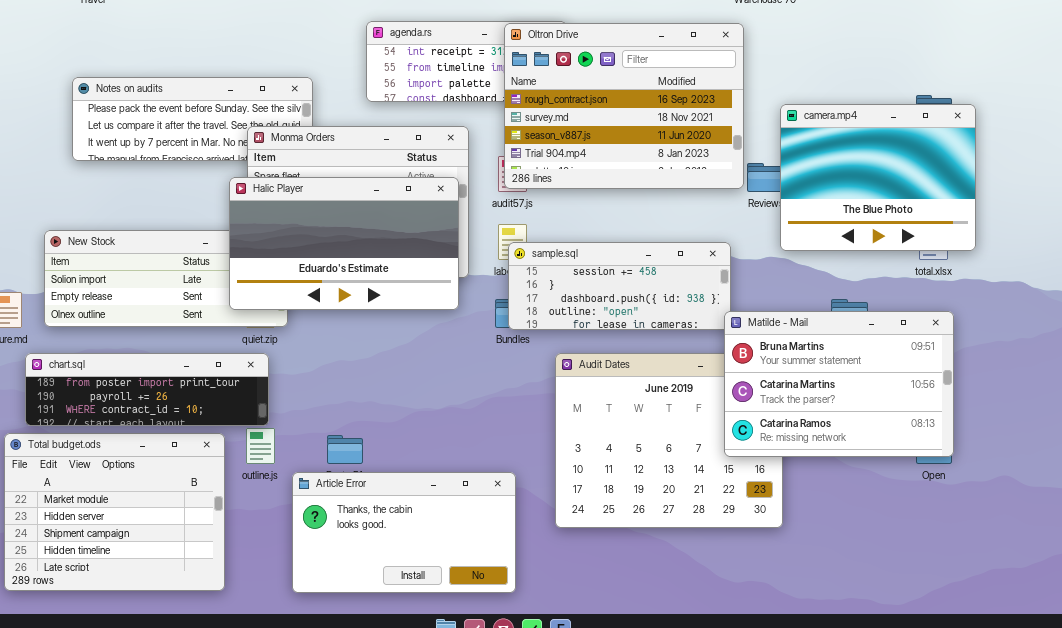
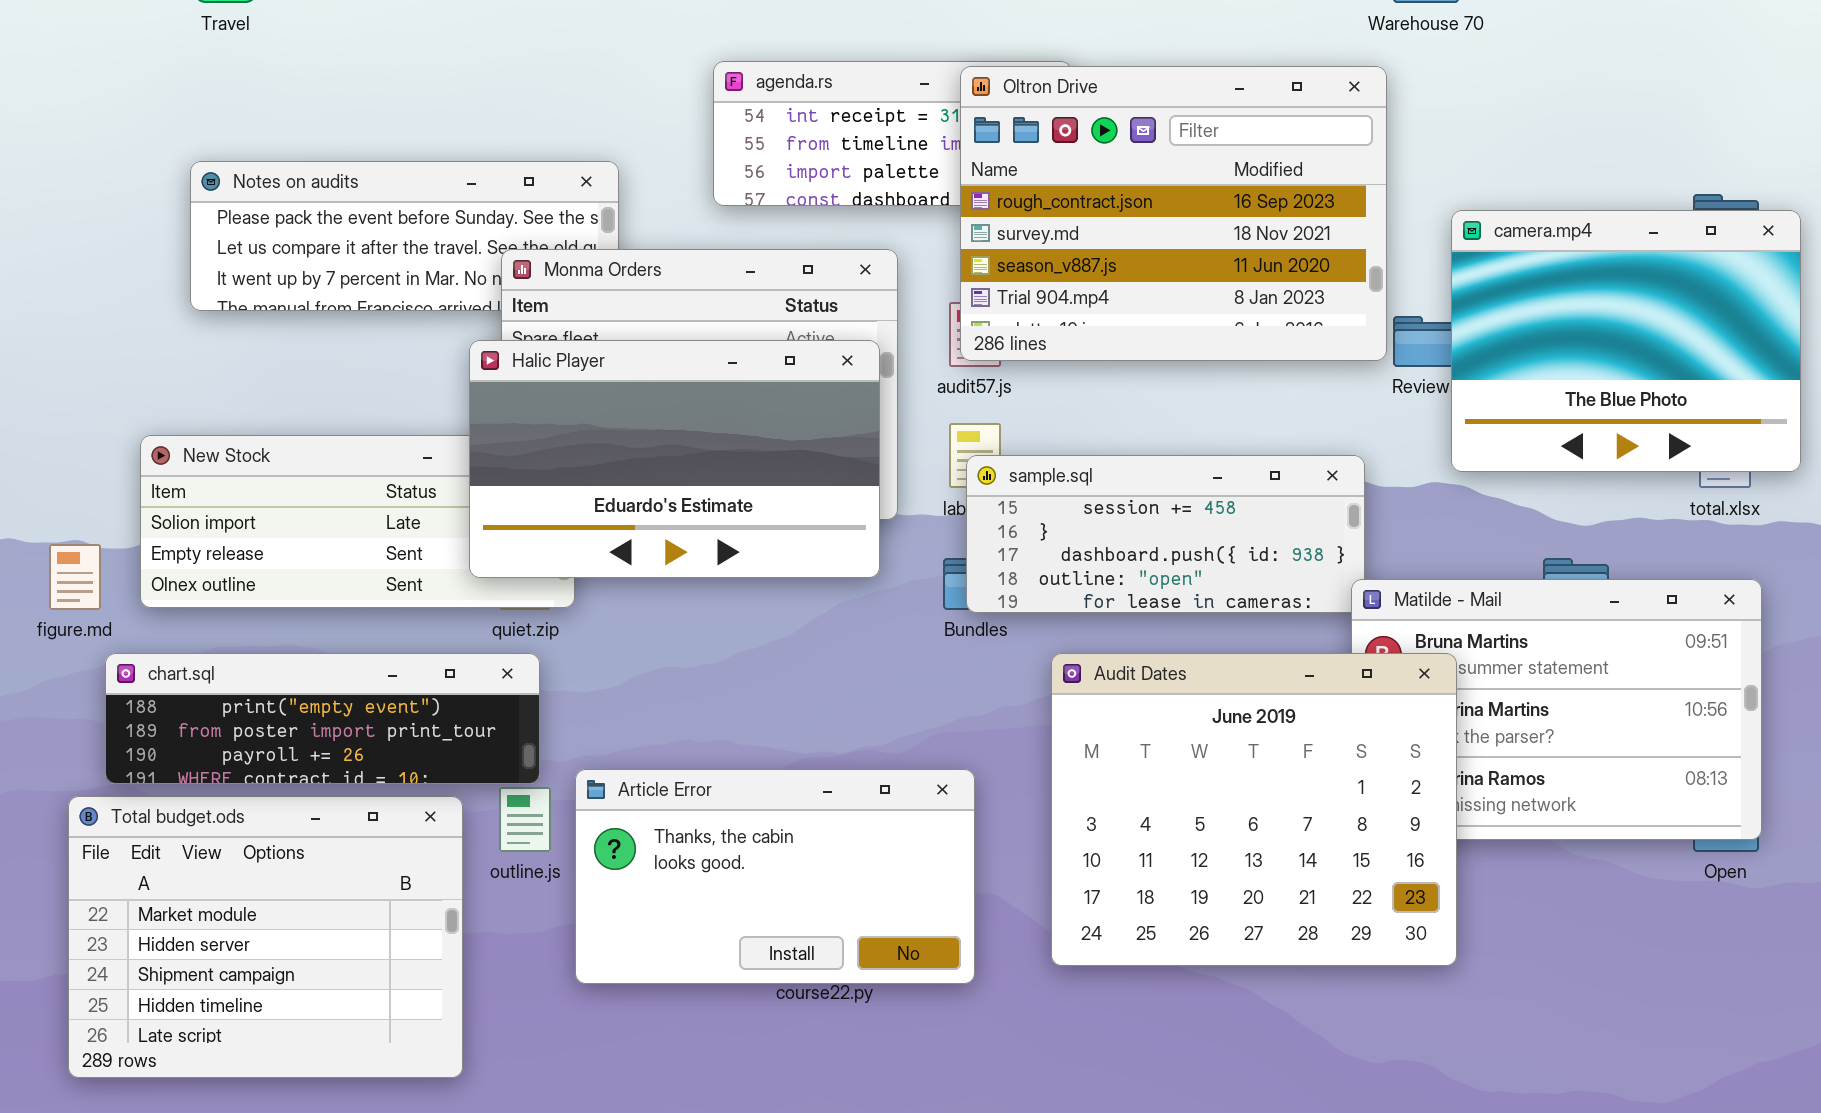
chart.sql: [25,353,269,426] -> [105,653,540,784], scrolled up 1 row
Audit Dates: [555,353,783,528] -> [1051,653,1457,966], raised
Article Error: [292,472,516,593] -> [575,769,975,984], moved

